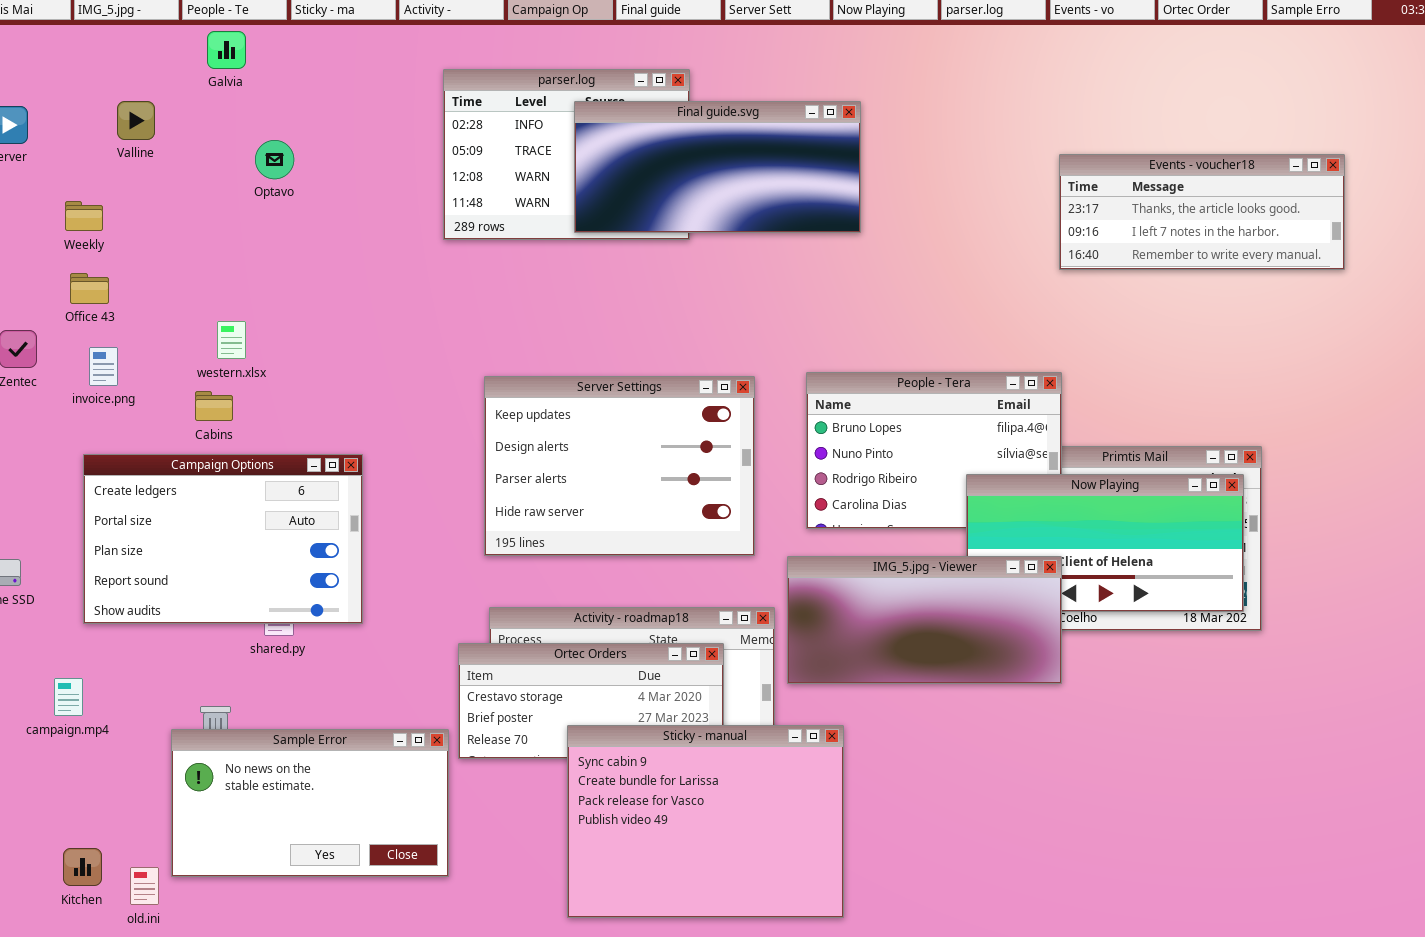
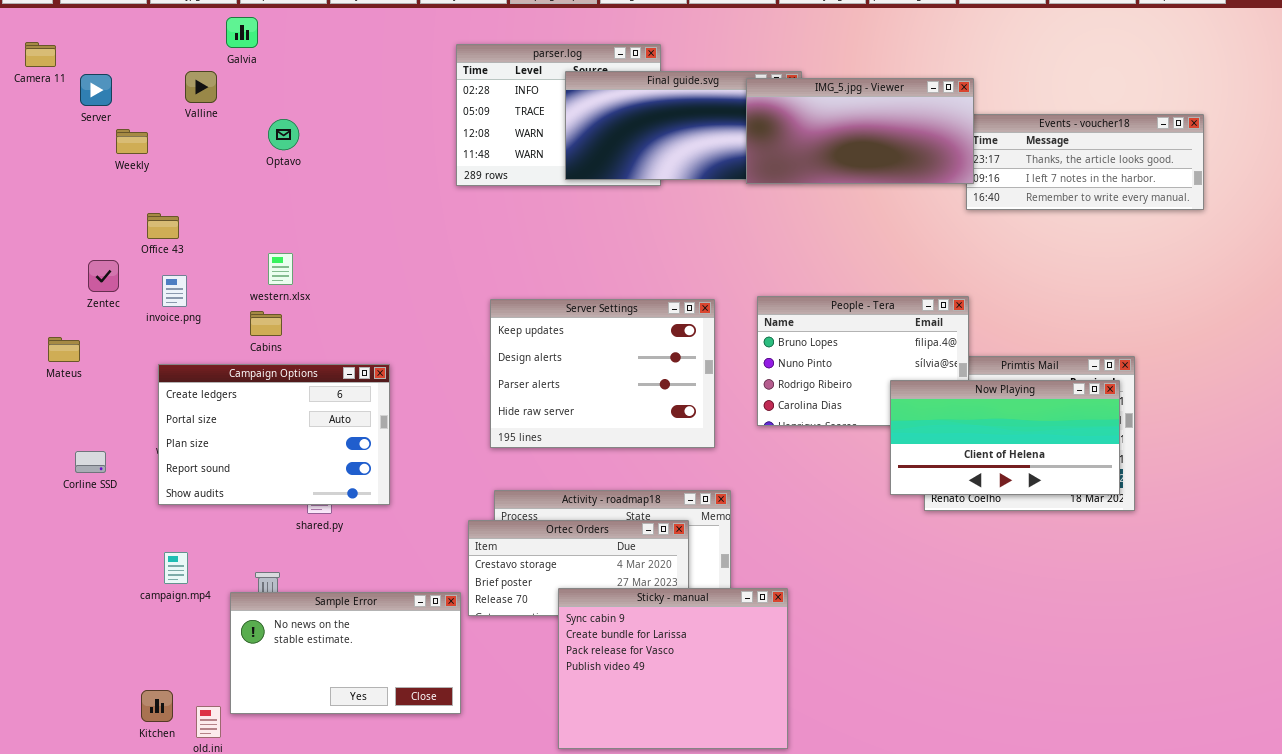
Galvia: [207,31,246,69] -> [226,17,258,48], moved
Optavo: [255,140,294,179] -> [268,119,299,150], moved
Weekly: [65,201,103,231] -> [116,129,148,154], moved
IMG_5.jpg - Viewer: [787,556,1062,684] -> [746,78,974,184], moved
campaign.mp4: [54,678,83,716] -> [164,552,188,584], moved

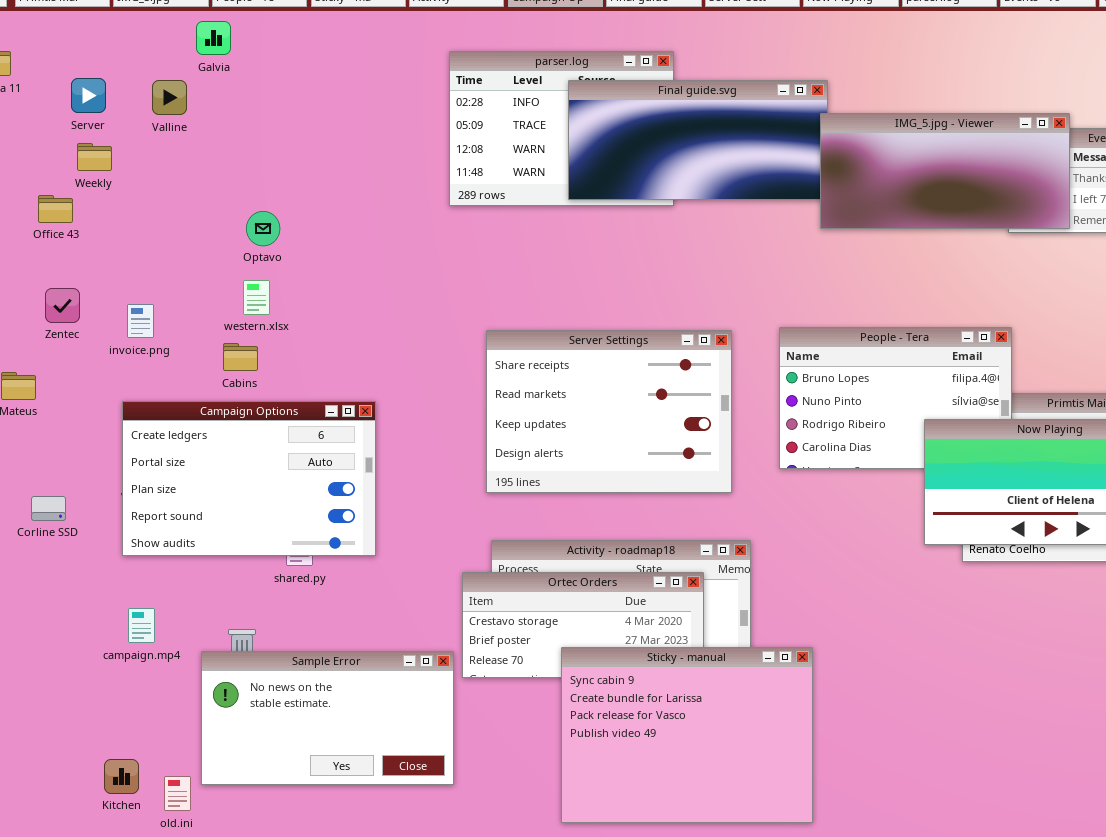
Server: [80,74,112,106] -> [71,78,106,113], moved
IMG_5.jpg - Viewer: [746,78,974,184] -> [820,113,1070,229], moved
Optavo: [268,119,299,150] -> [246,211,280,246], moved
Office 43: [147,213,179,239] -> [38,195,73,223], moved
Server Settings: [490,299,715,448] -> [486,330,732,493], scrolled up 2 rows

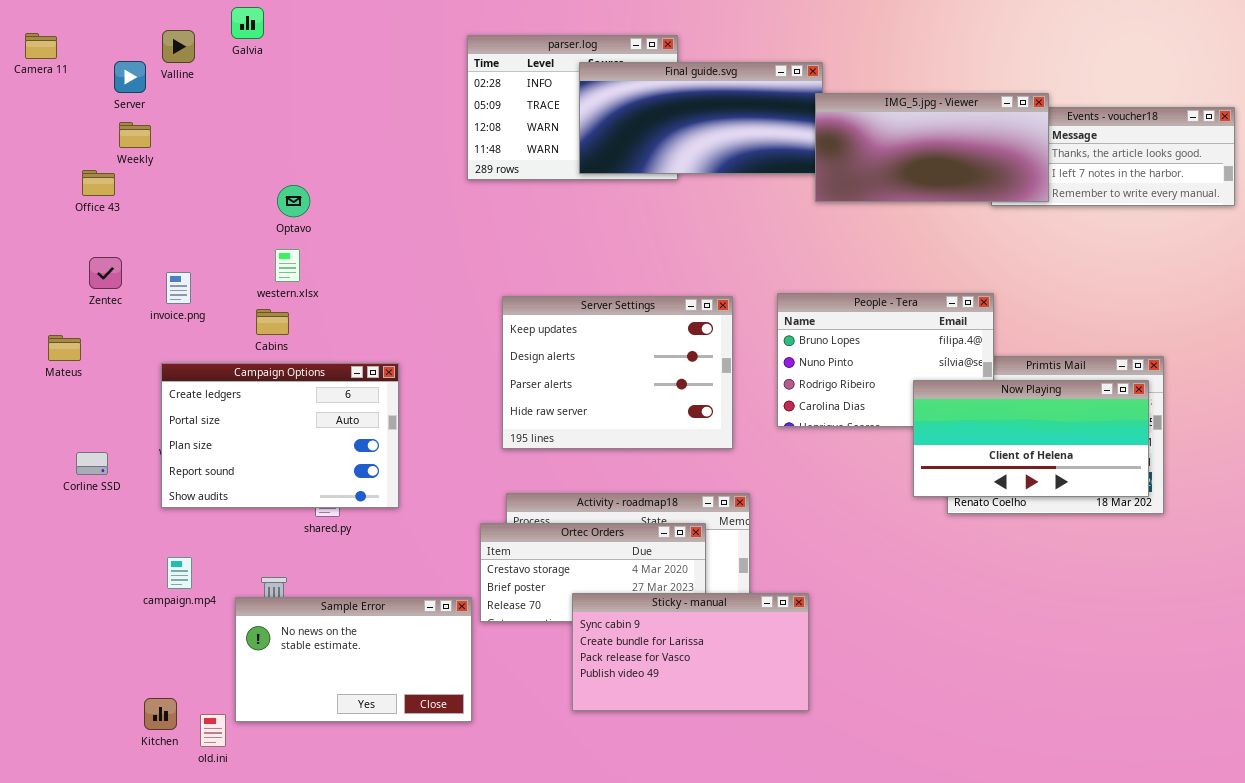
Valline: [152,80,187,115] -> [162,30,195,63], moved
Server Settings: [486,330,732,493] -> [502,296,733,449], scrolled down 2 rows
Sticky - manual: [561,647,813,823] -> [572,593,809,711], resized

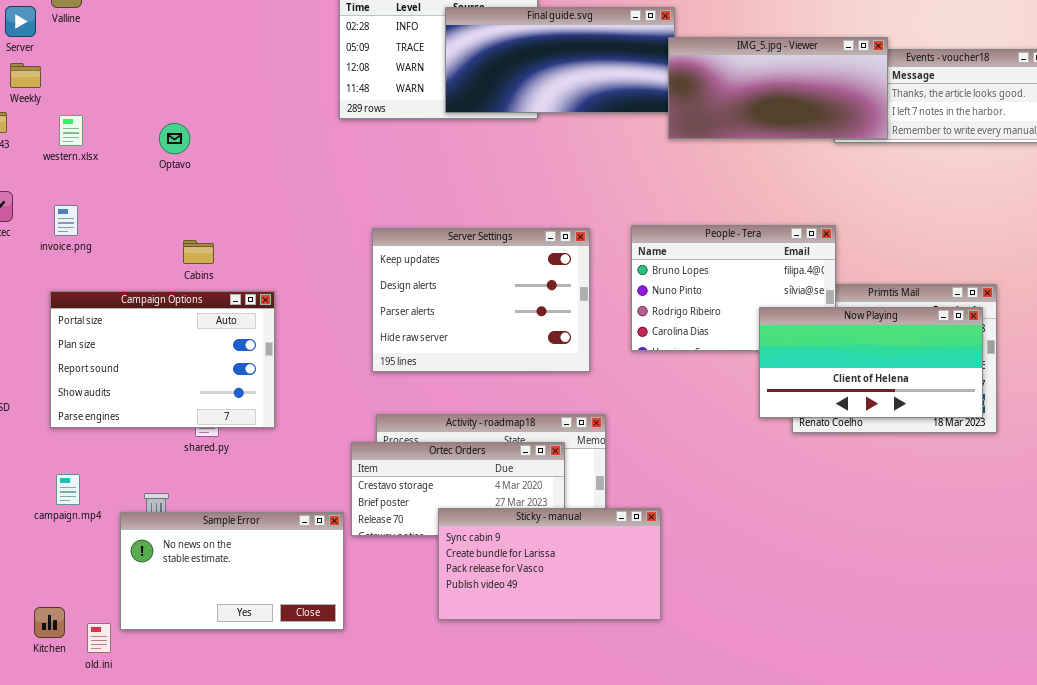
western.xlsx: [275,249,300,282] -> [59,115,83,146], moved
Cabins: [256,309,289,335] -> [183,240,214,264], moved
Campaign Options: [161,363,399,508] -> [50,291,275,428], scrolled down 1 row

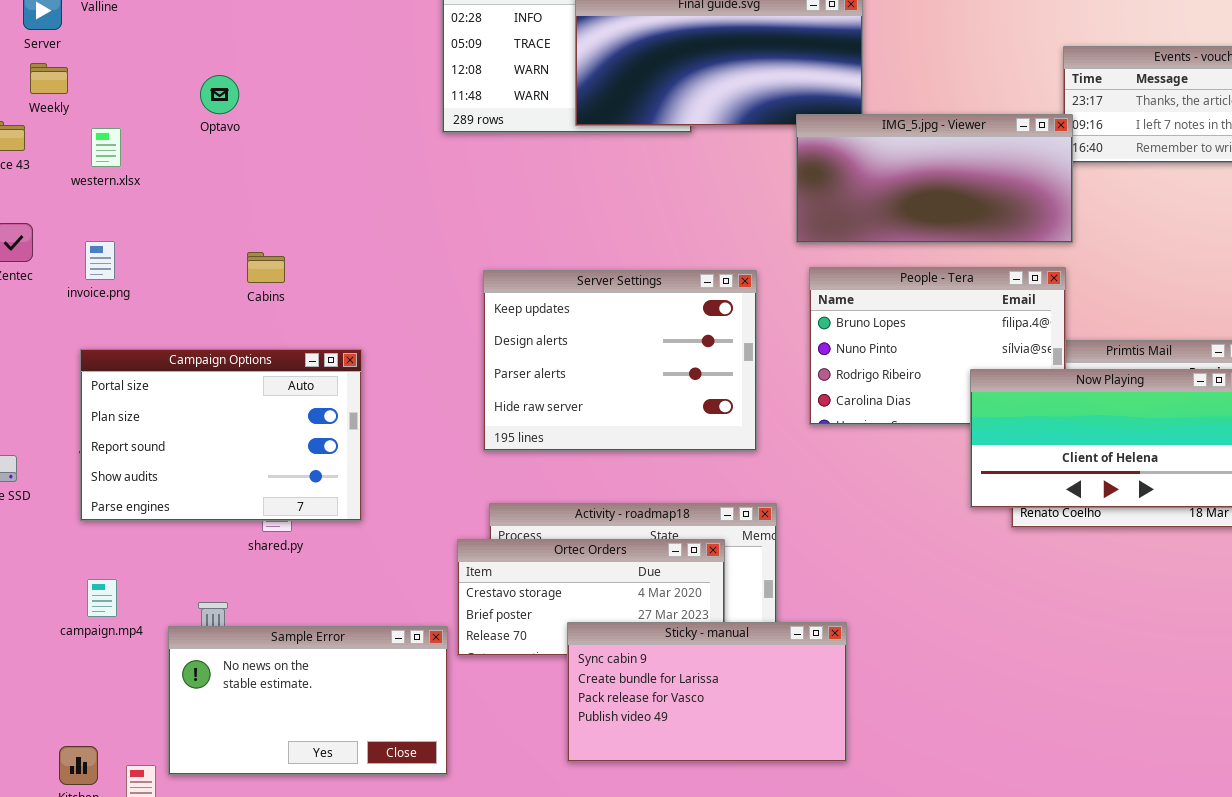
IMG_5.jpg - Viewer: [668,37,888,139] -> [796,114,1073,243], moved
Optavo: [159,123,190,154] -> [200,75,239,114], moved
Cabins: [183,240,214,264] -> [247,252,285,283], moved

